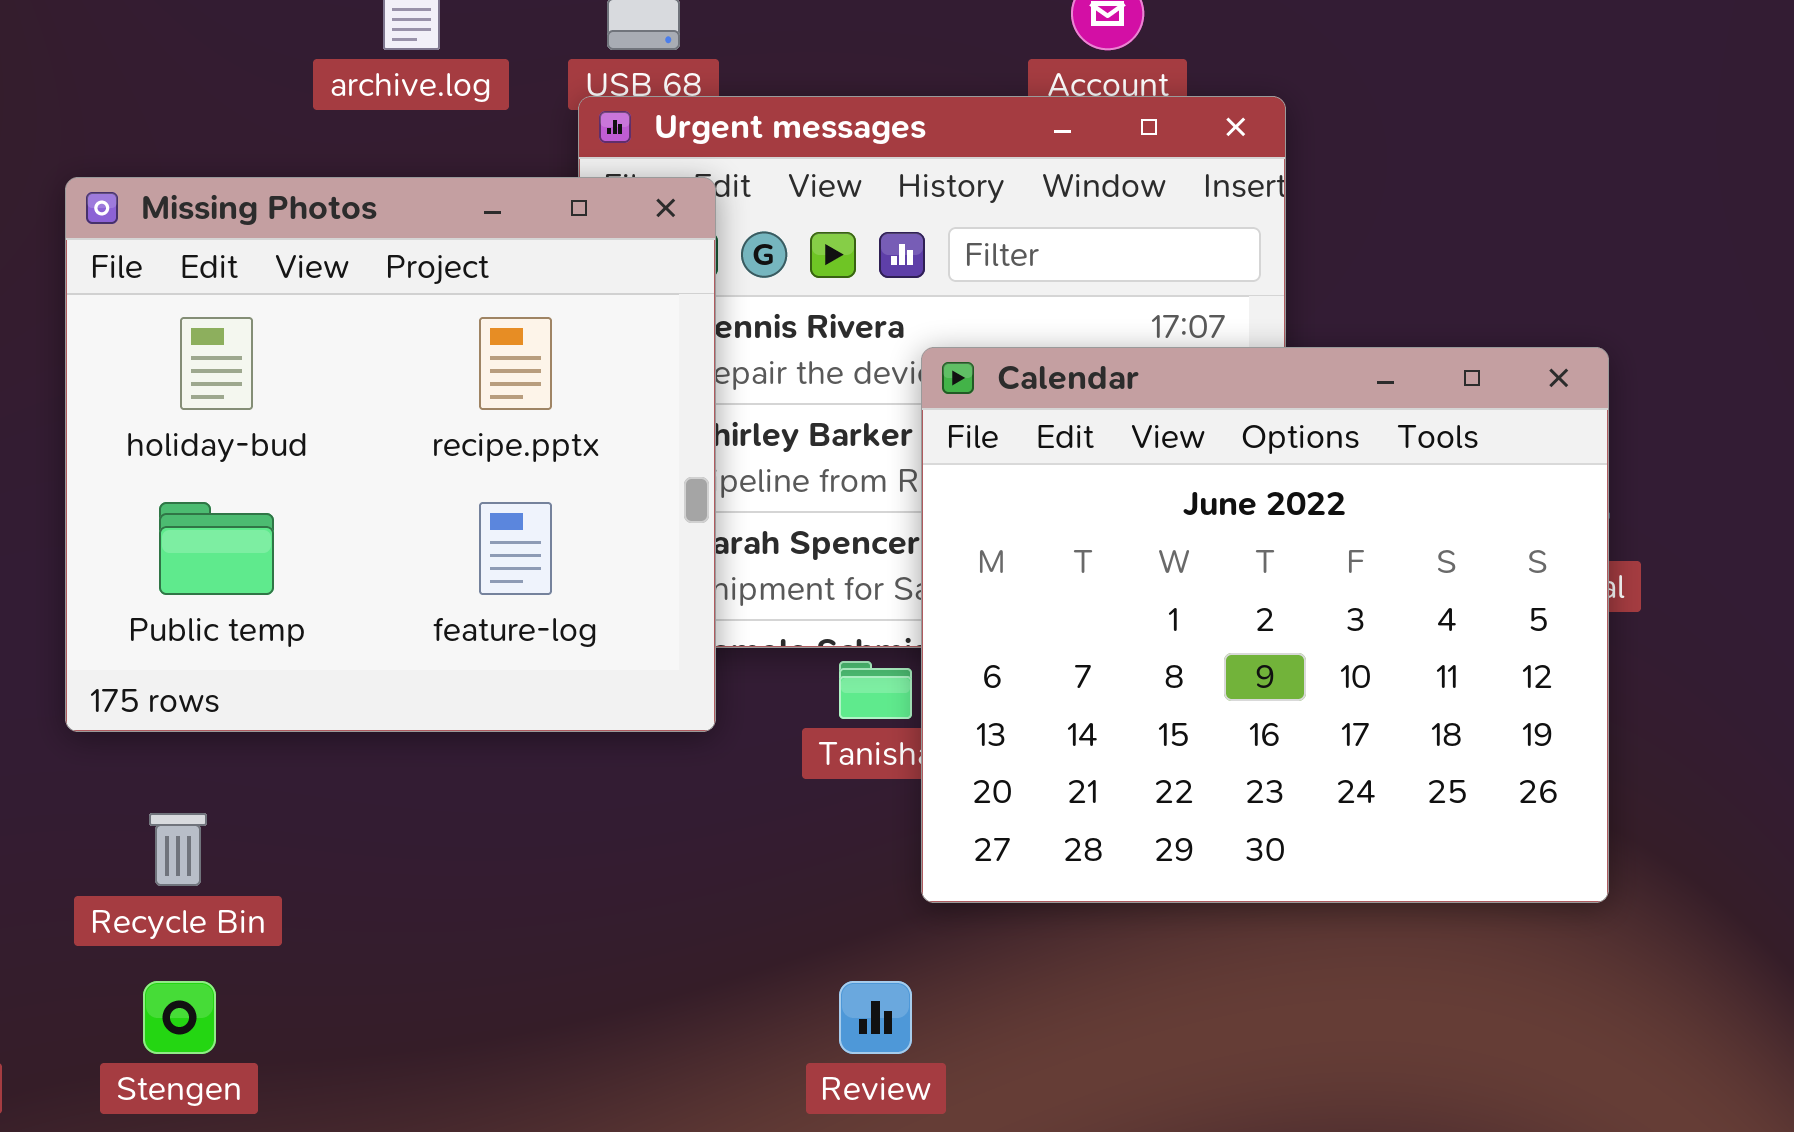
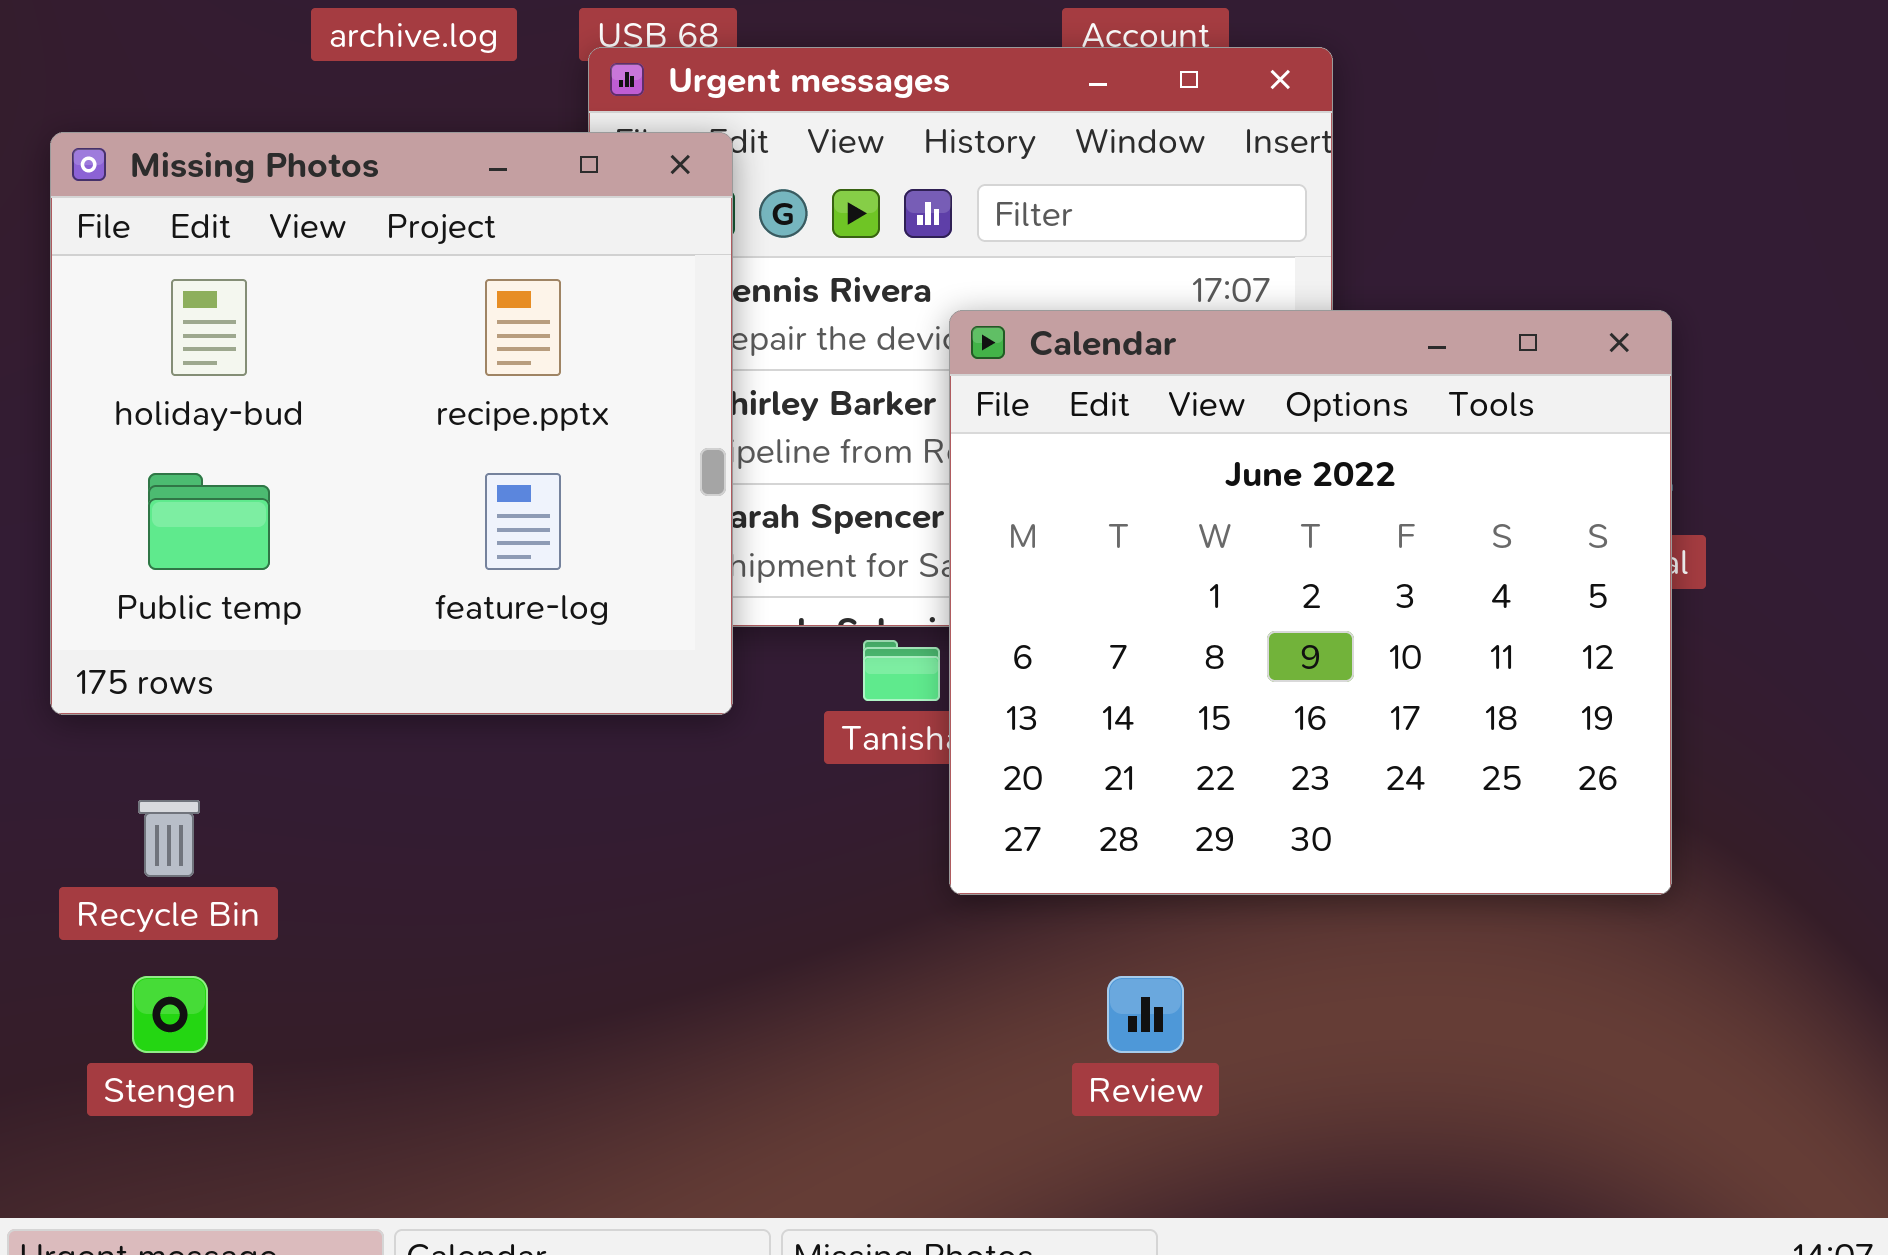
Review: [839,981,912,1054] -> [1107,976,1184,1053], moved

